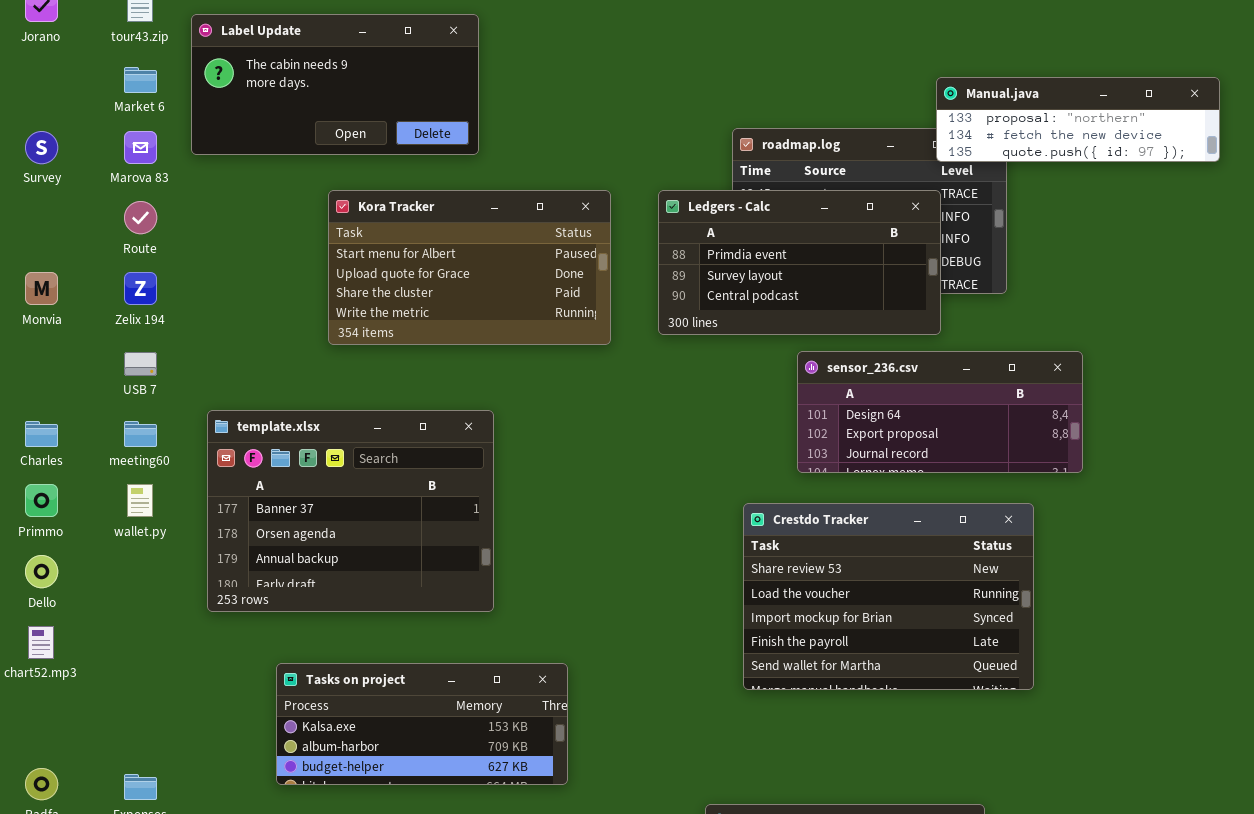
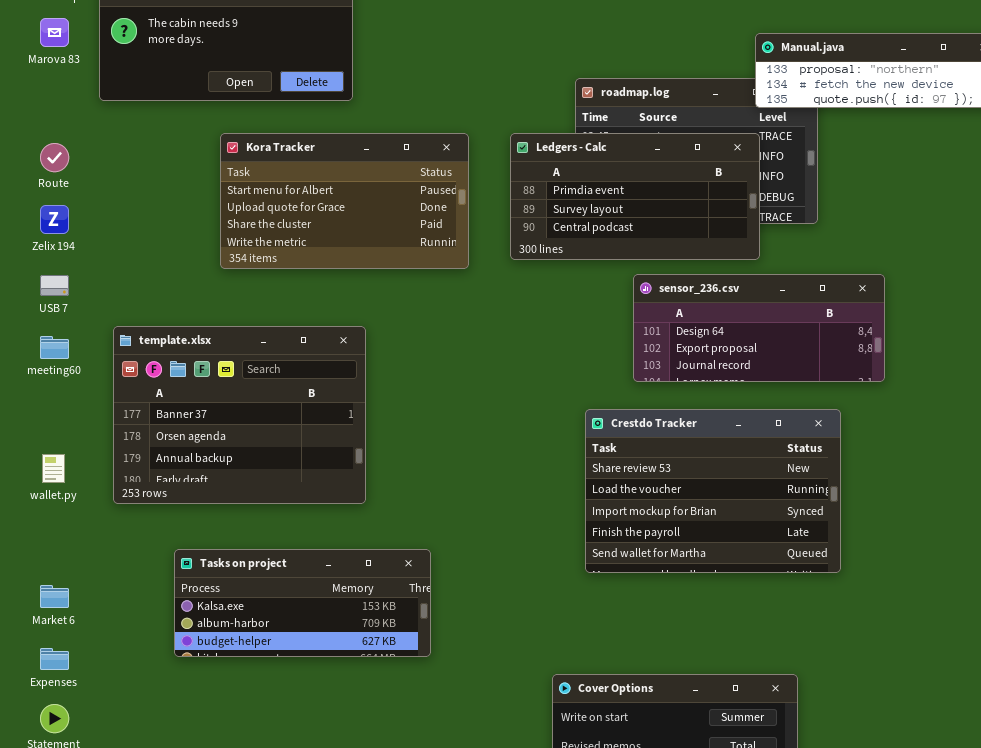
Market 6: [124,67,157,93] -> [40,585,69,608], moved
Marova 83: [124,131,157,164] -> [40,18,69,47], moved
wallet.py: [127,484,153,517] -> [42,454,65,483], moved

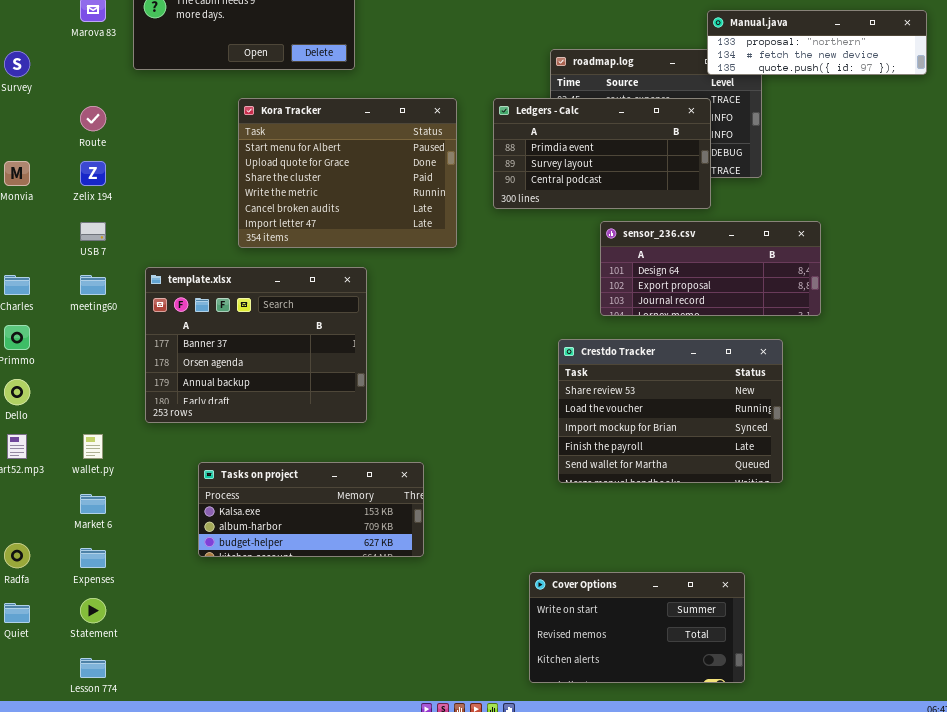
Kora Tracker: [220,133,469,269] -> [238,98,457,248], resized
wallet.py: [42,454,65,483] -> [83,434,103,459], moved

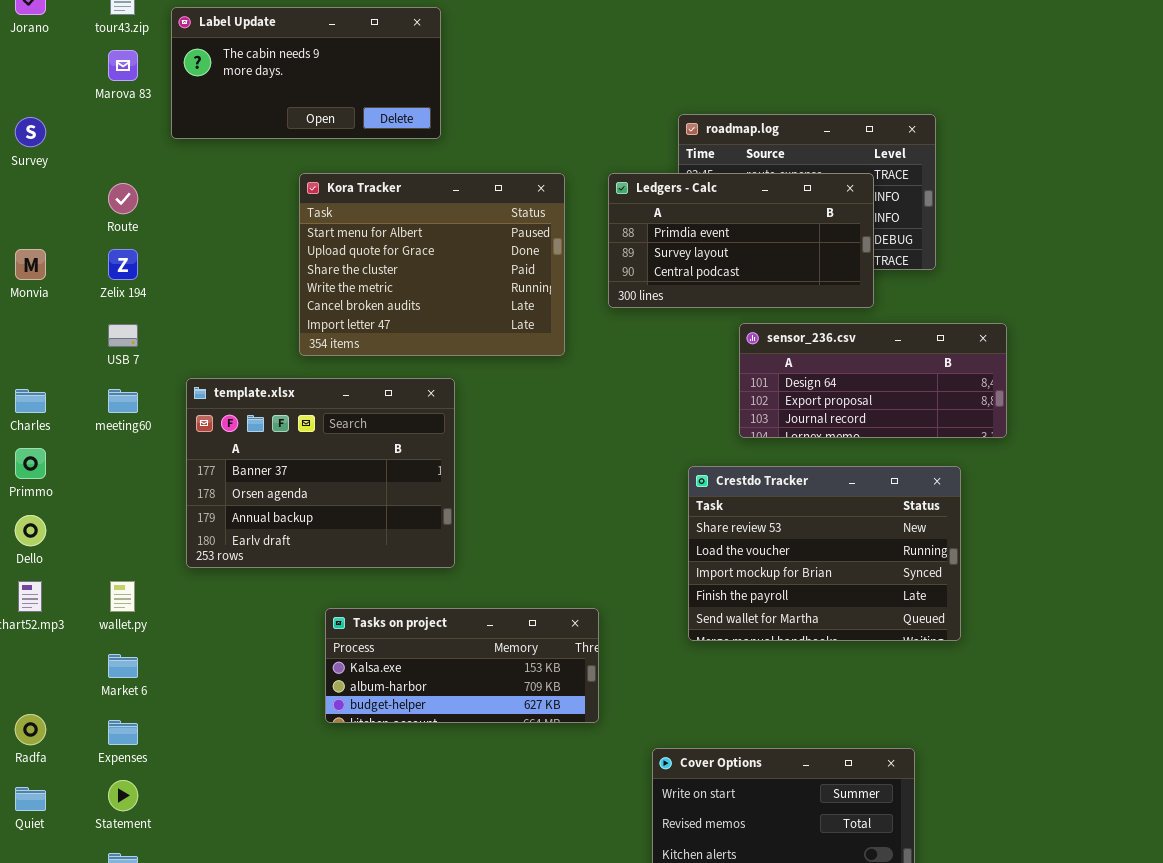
Manual.java: [707,10,927,75] -> none, closed
Tasks on project: [198,462,424,557] -> [325,608,599,723], moved

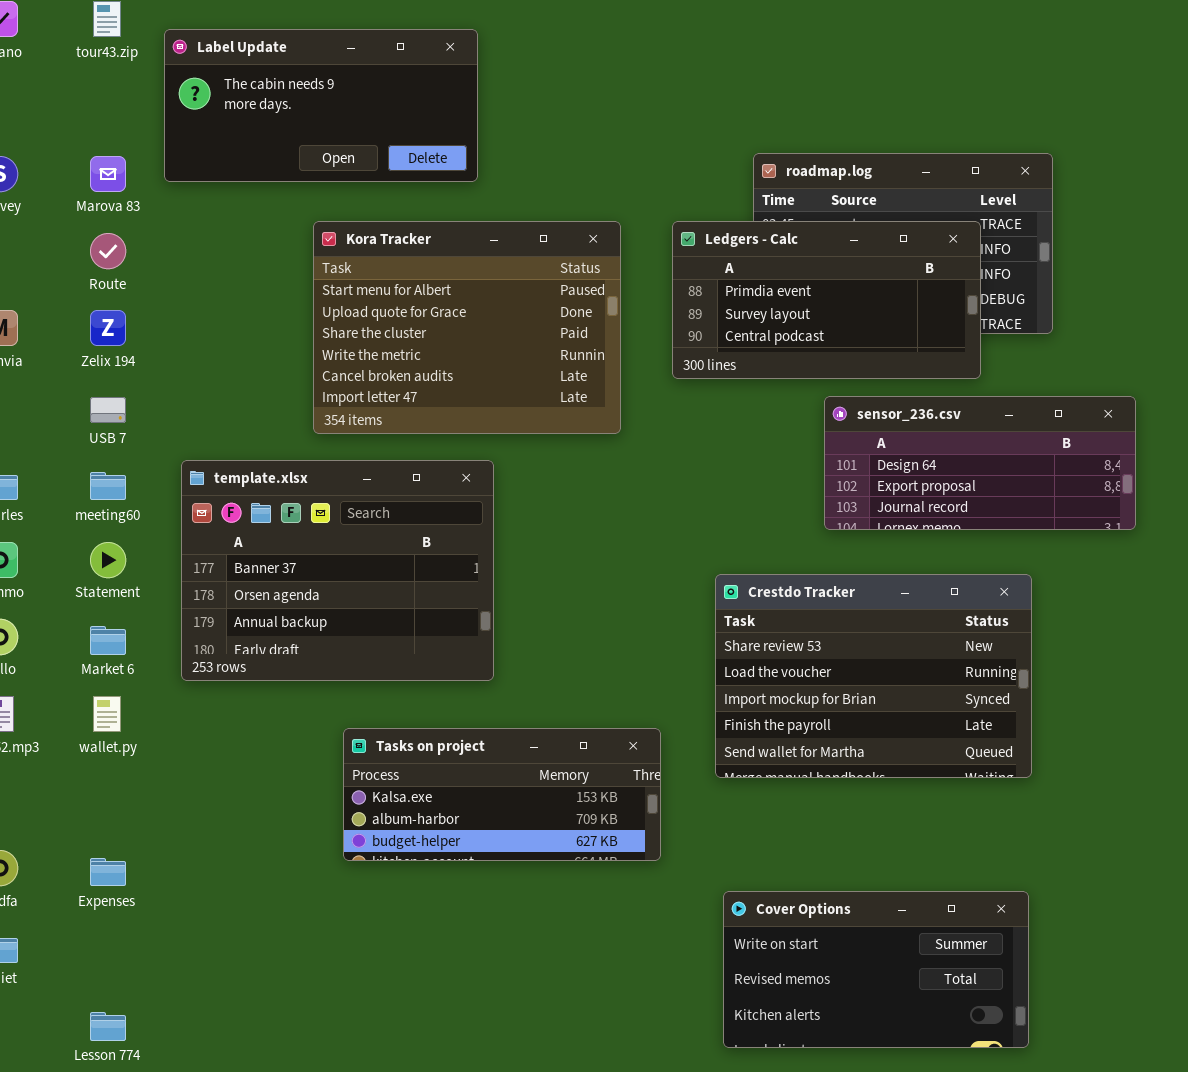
Marova 83: [108,50,138,81] -> [90,156,126,192], moved
Crestdo Tracker: [688,466,961,641] -> [715,574,1032,778], moved
Market 6: [108,654,138,678] -> [90,626,126,655], moved
Statement: [108,780,138,811] -> [90,542,126,578], moved

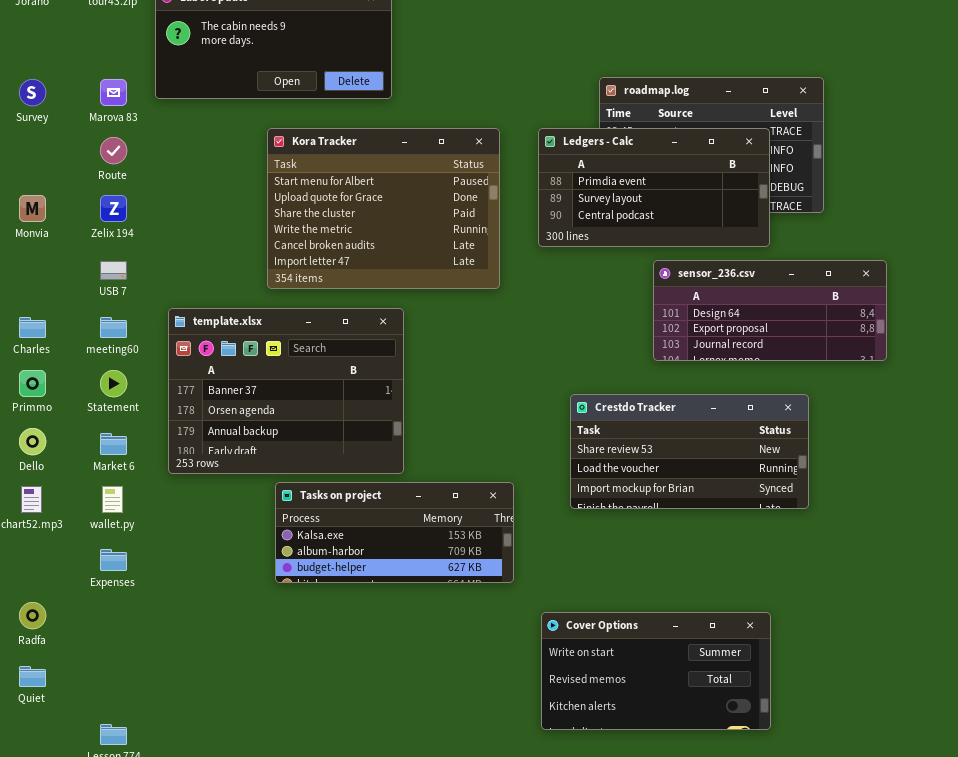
Crestdo Tracker: [715,574,1032,778] -> [570,394,809,509], resized
Tasks on project: [343,728,661,861] -> [275,482,514,583], moved
Expenses: [90,858,126,886] -> [100,549,127,571], moved
Cover Options: [723,891,1029,1048] -> [541,612,771,730], moved

